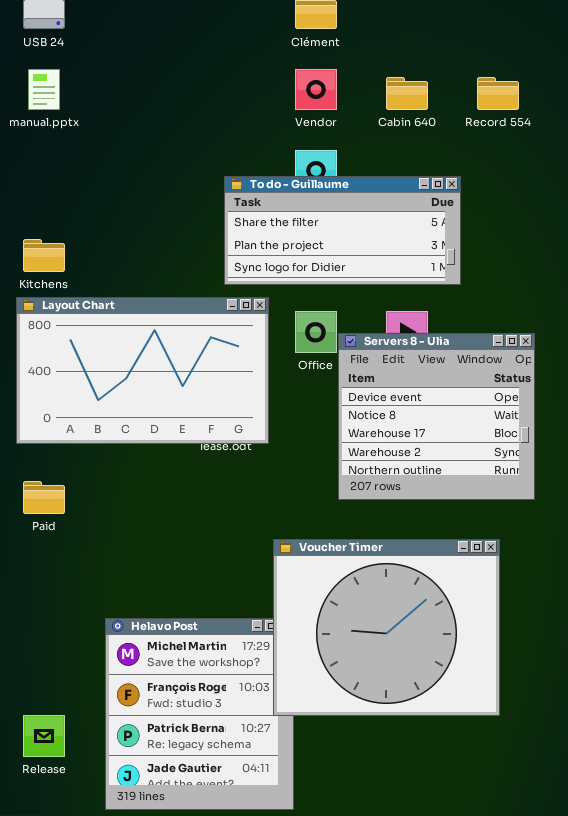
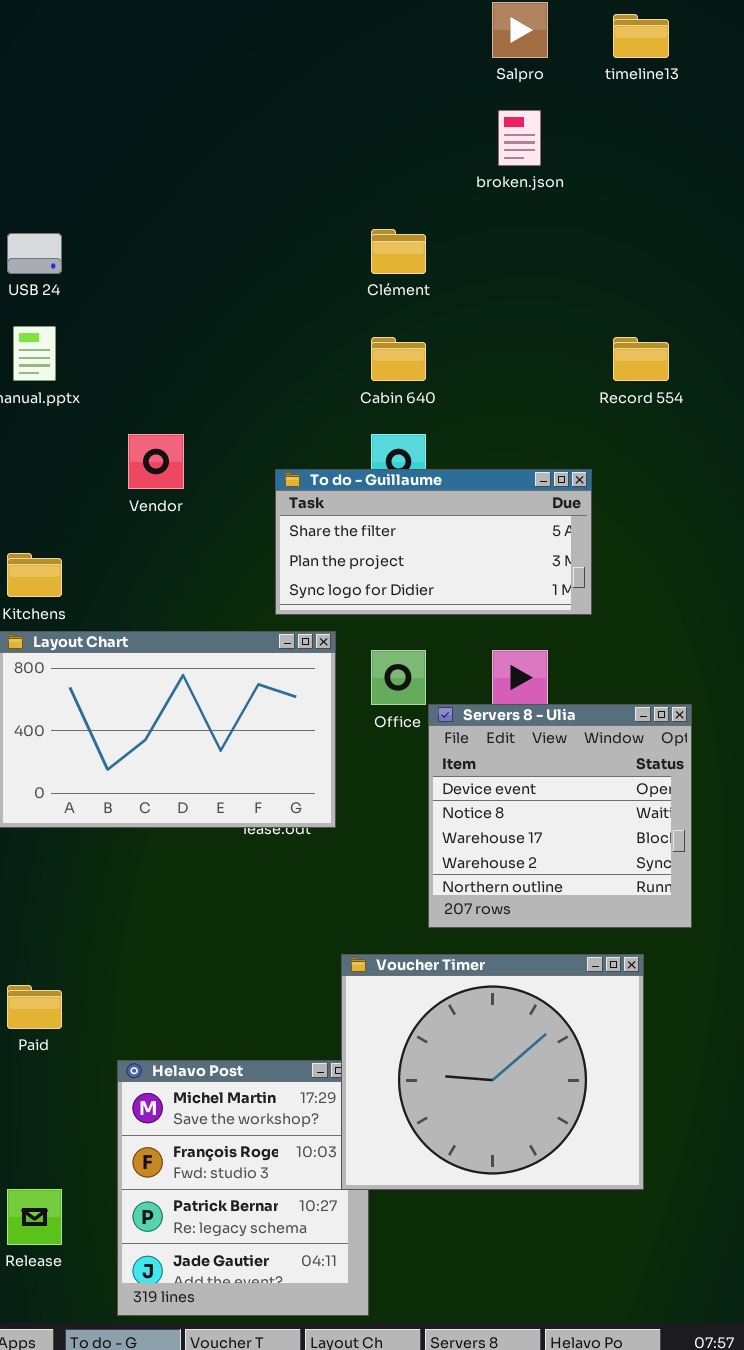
Vendor: [295,69,337,110] -> [128,434,184,489], moved
Cabin 640: [386,77,428,110] -> [371,337,426,381], moved
Servers 8 - Ulia: [338,333,535,500] -> [428,704,692,928], moved
Paid: [23,481,65,514] -> [7,985,62,1029], moved

